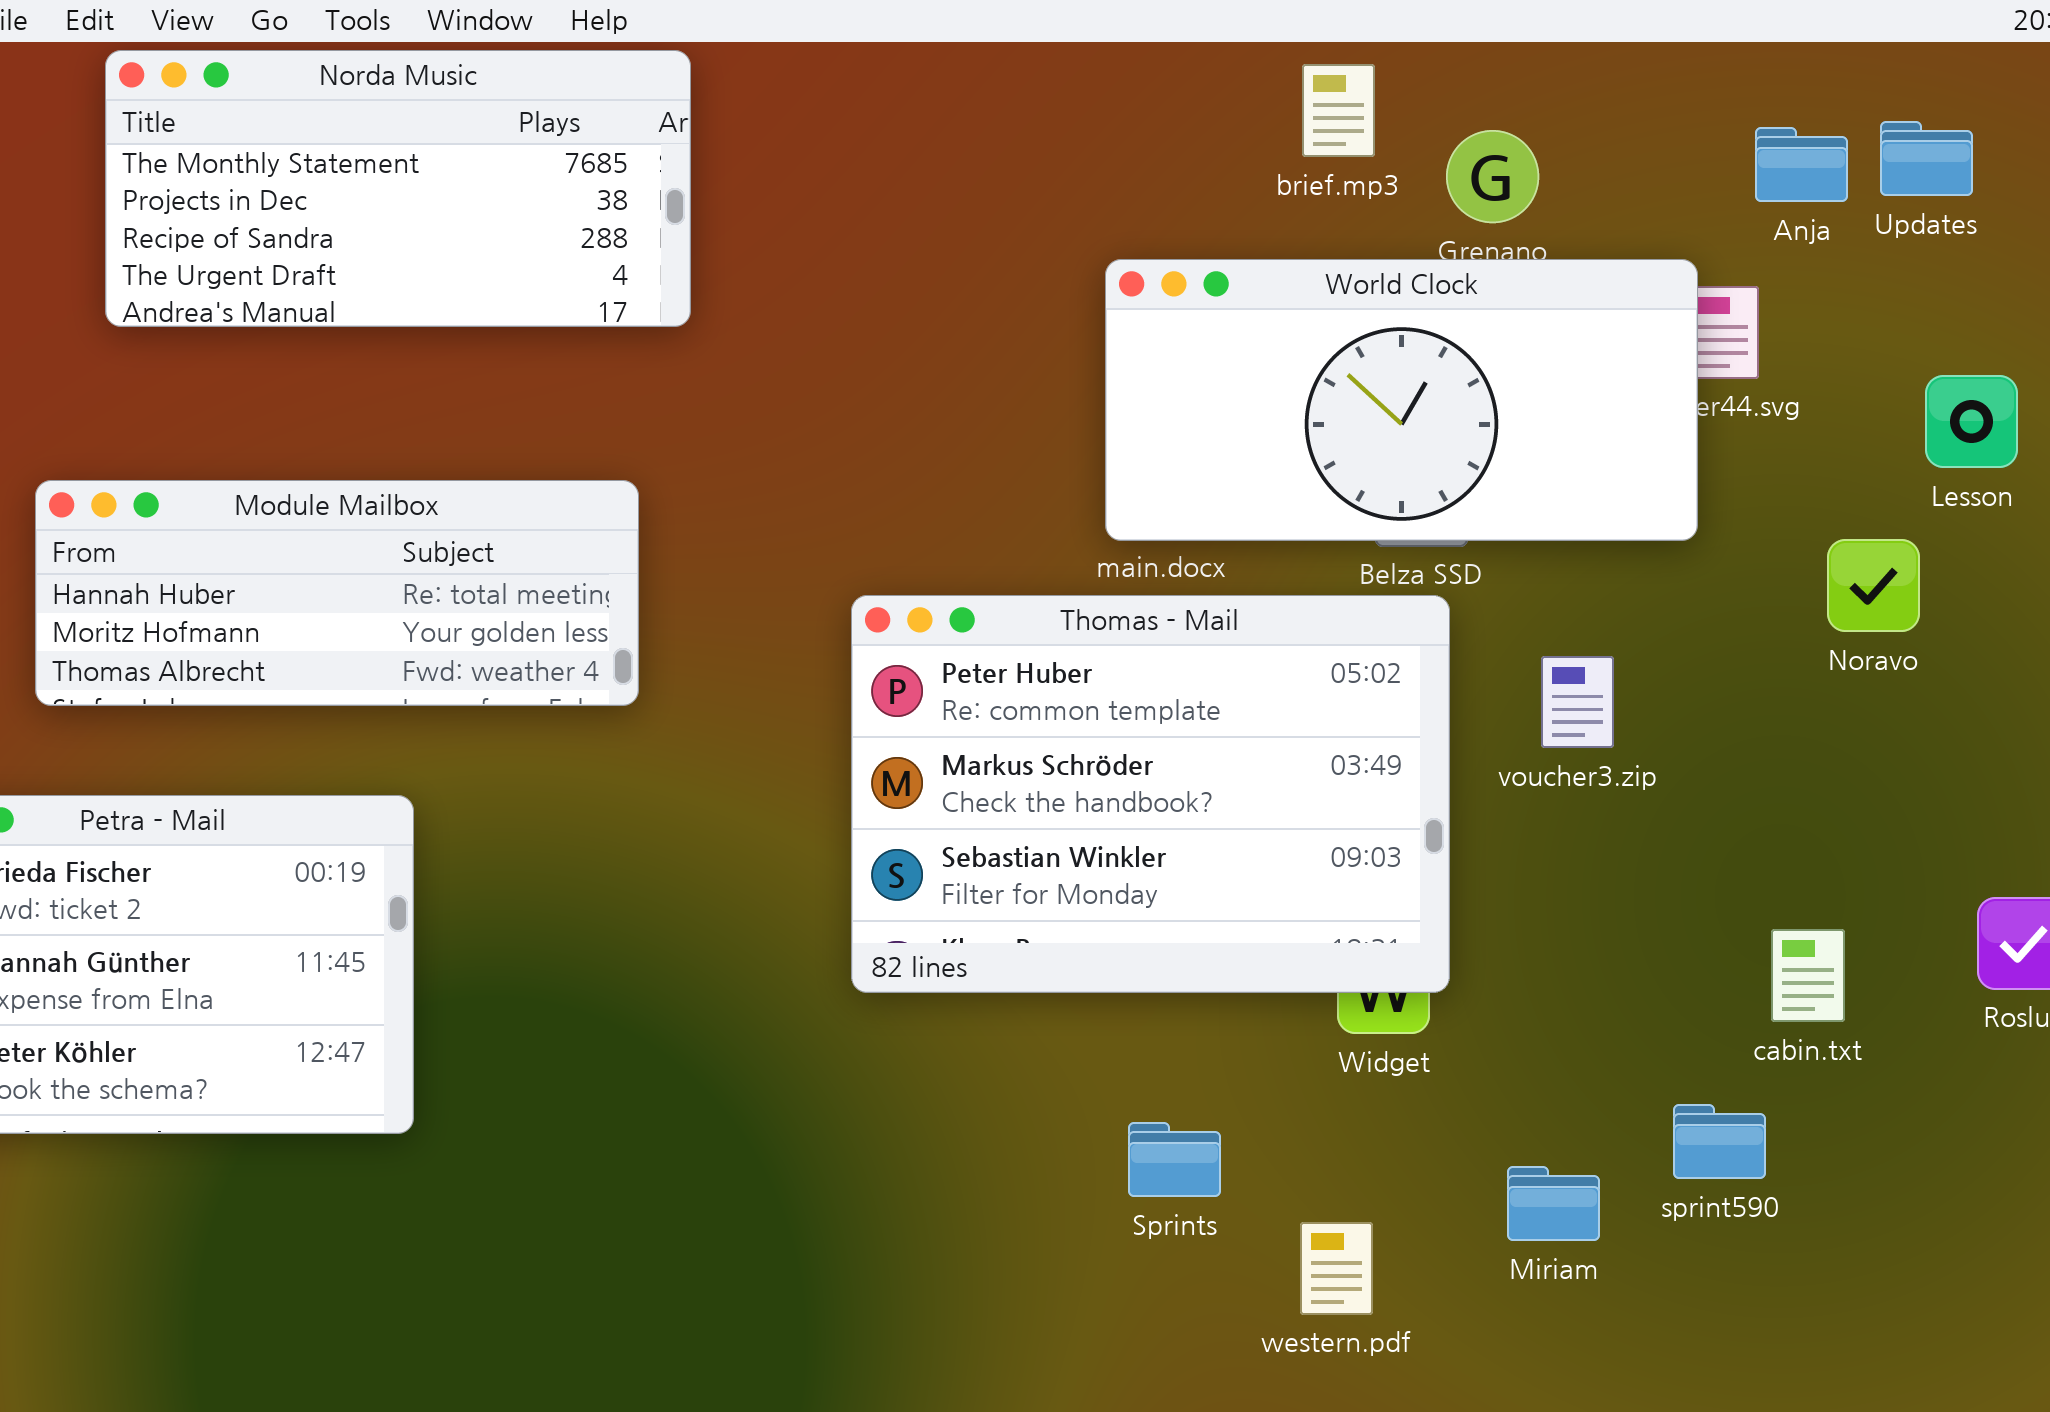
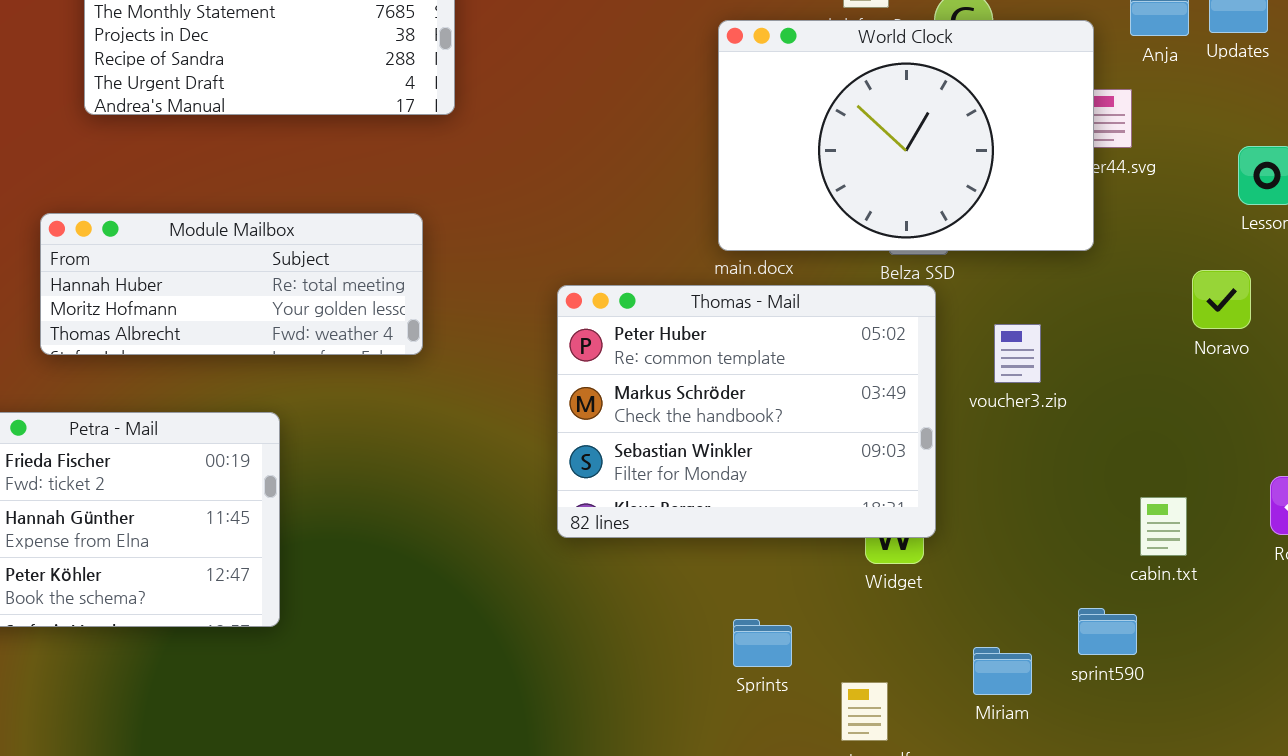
World Clock: [1105,259,1698,541] -> [718,20,1094,251], resized
Noravo: [1827,539,1920,632] -> [1192,270,1251,329], moved

